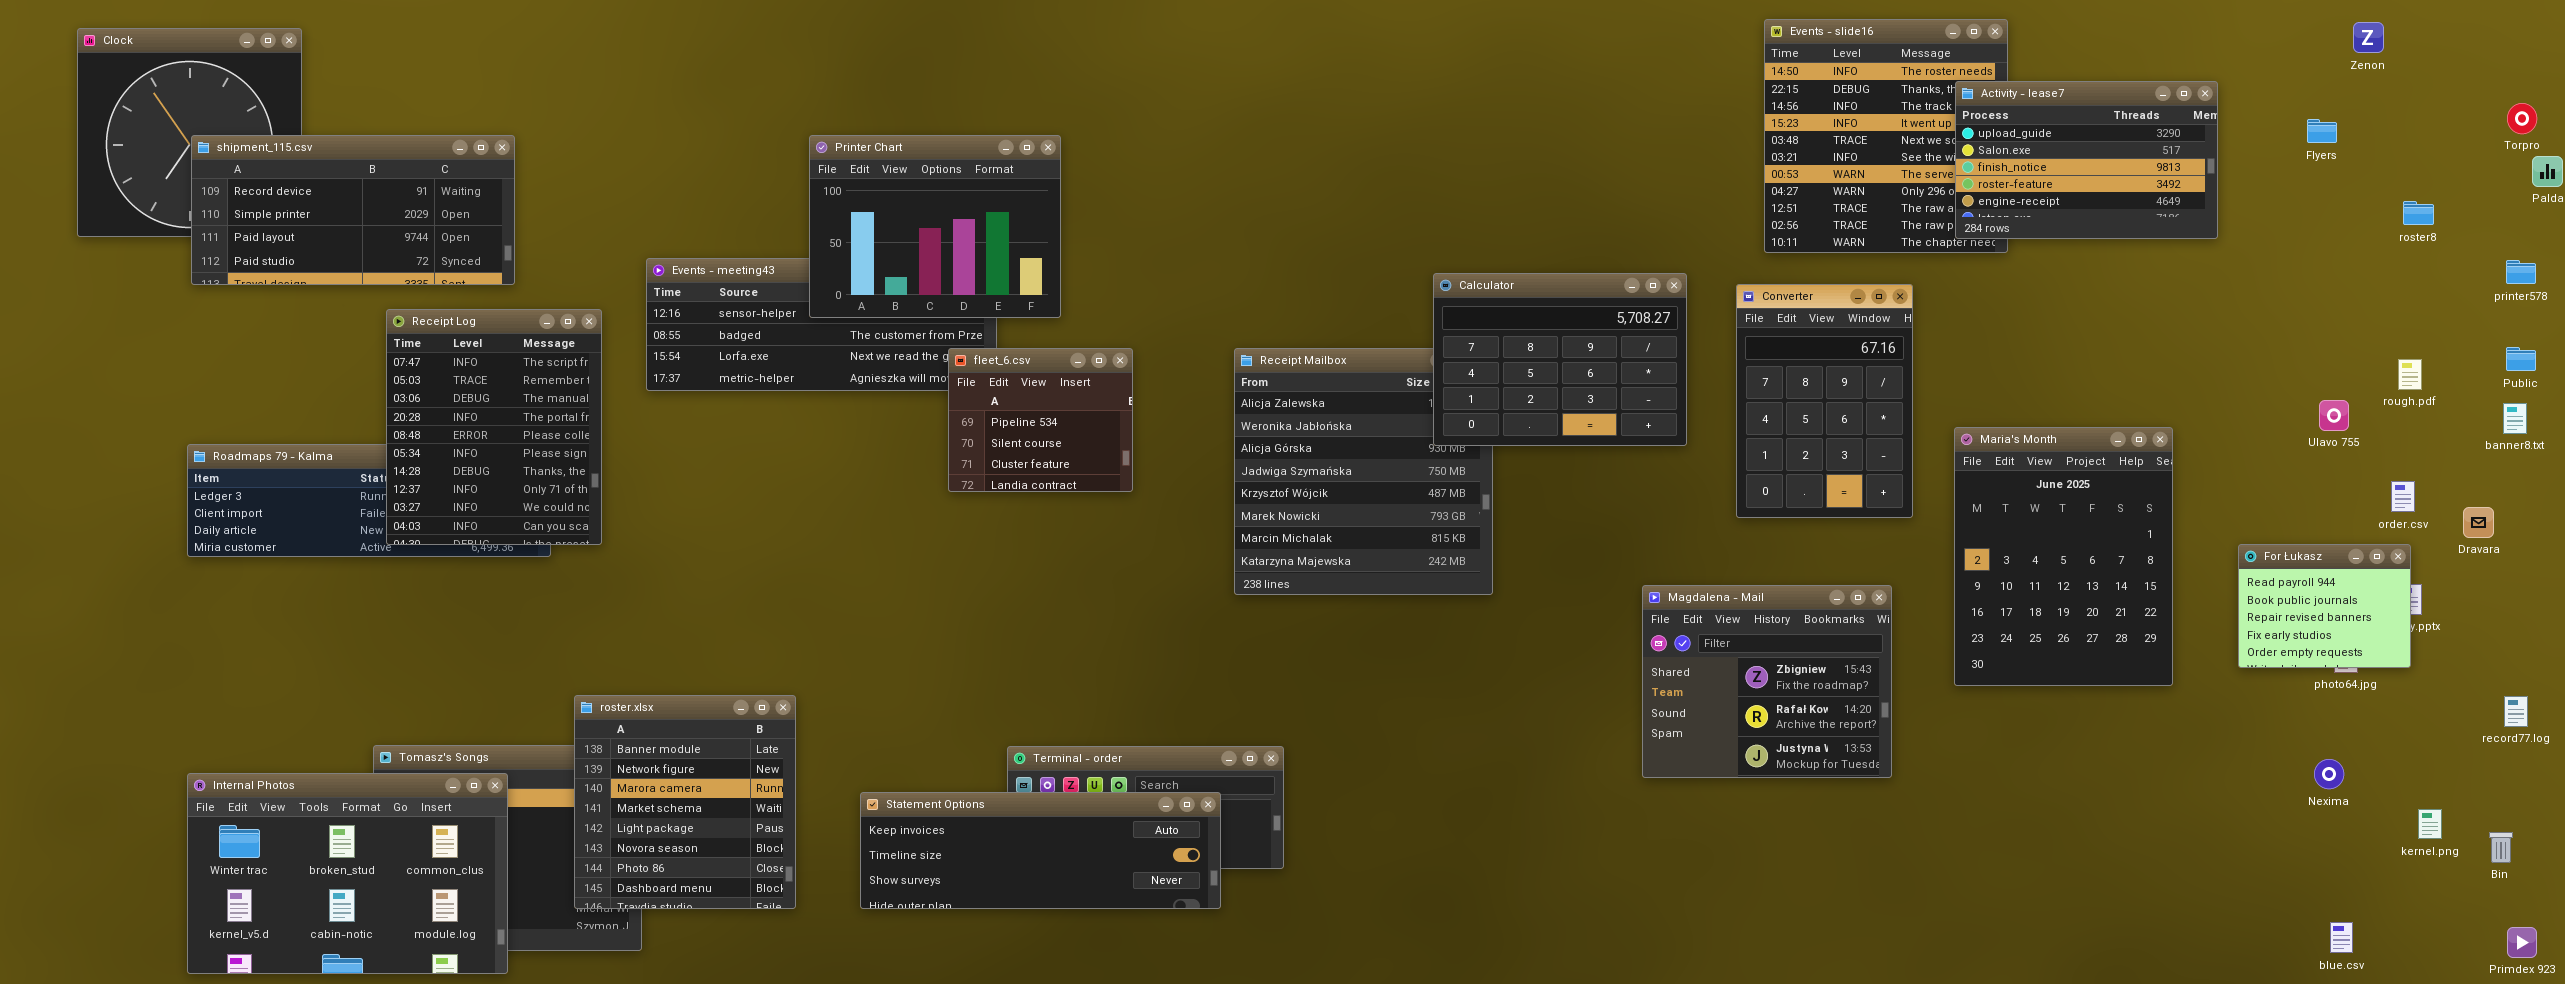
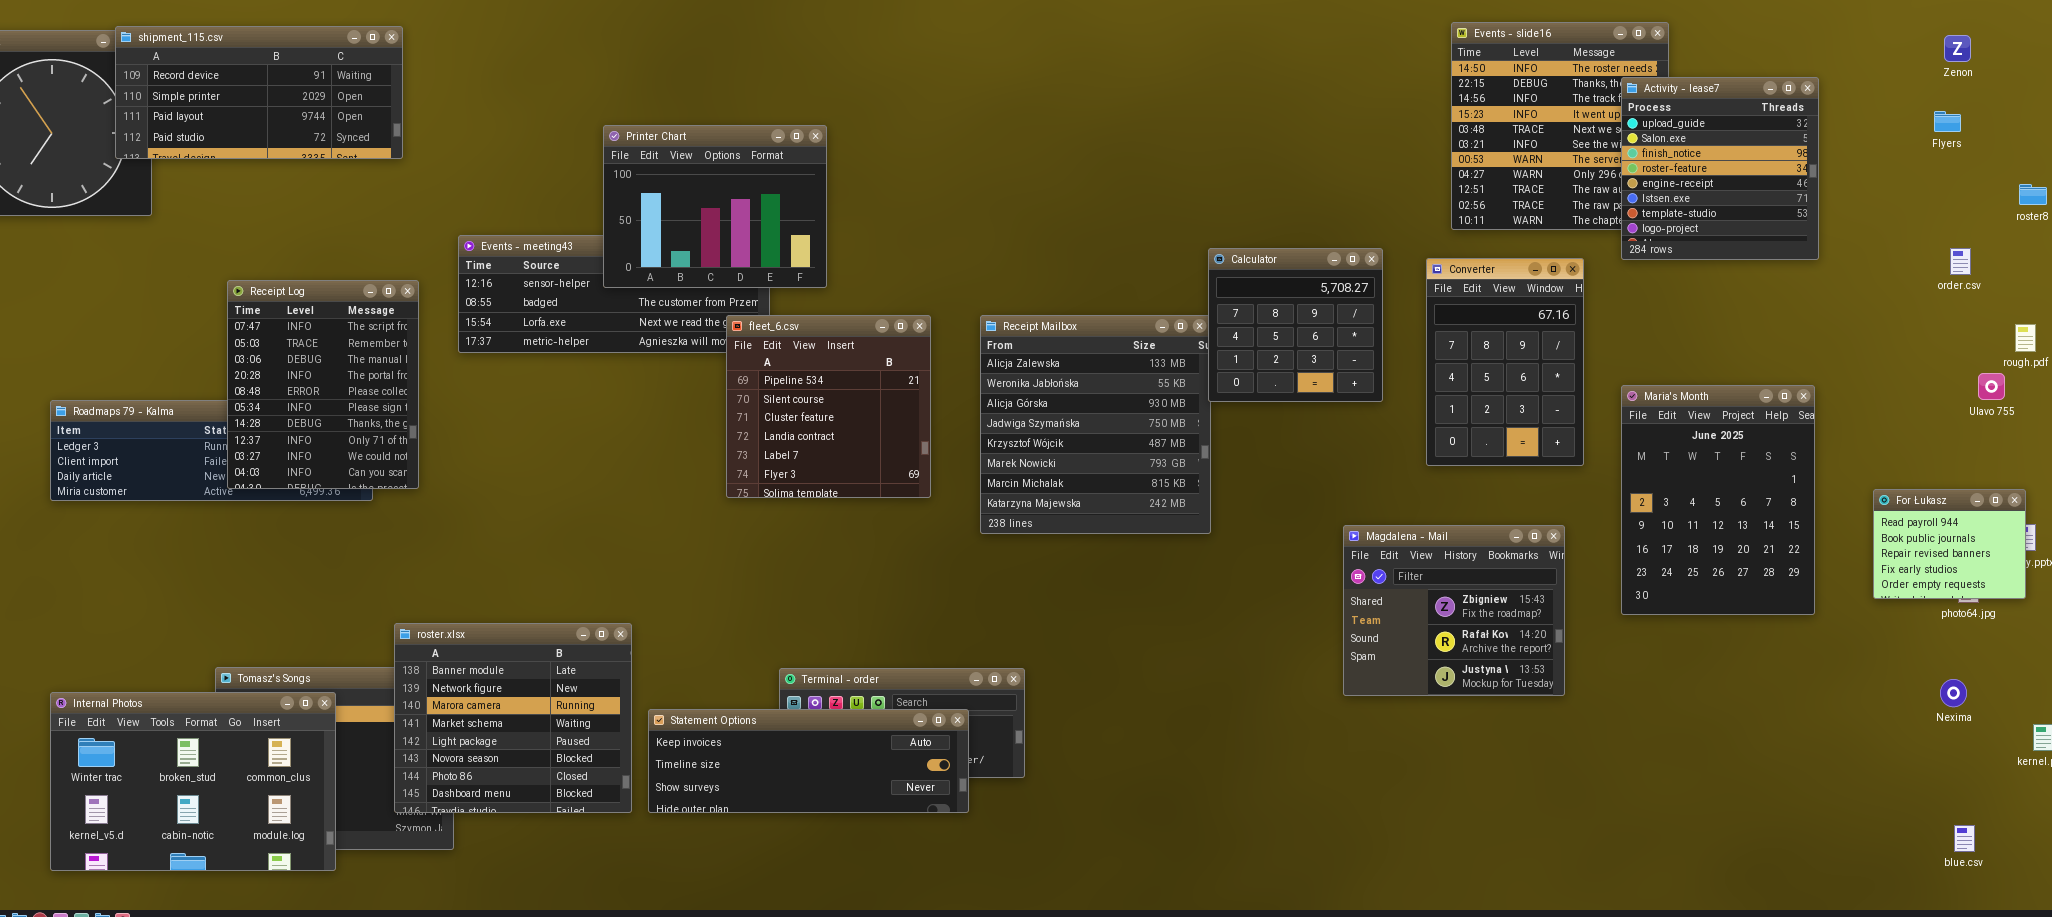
Zenon: [2353,22,2384,53] -> [1944,35,1971,62], moved
Activity - lease7: [1955,81,2218,239] -> [1621,77,1819,260], resized
shipment_115.csv: [191,135,515,285] -> [115,26,403,159], moved
Calculator: [1433,273,1687,446] -> [1208,248,1383,402], resized
fleet_6.csv: [948,348,1133,492] -> [726,315,931,498], resized
Ulavo 755: [2319,400,2349,431] -> [1978,373,2005,400], moved
order.csv: [2391,481,2415,512] -> [1950,248,1971,275], moved
roster.xlsx: [574,695,796,909] -> [394,623,632,813], resized

